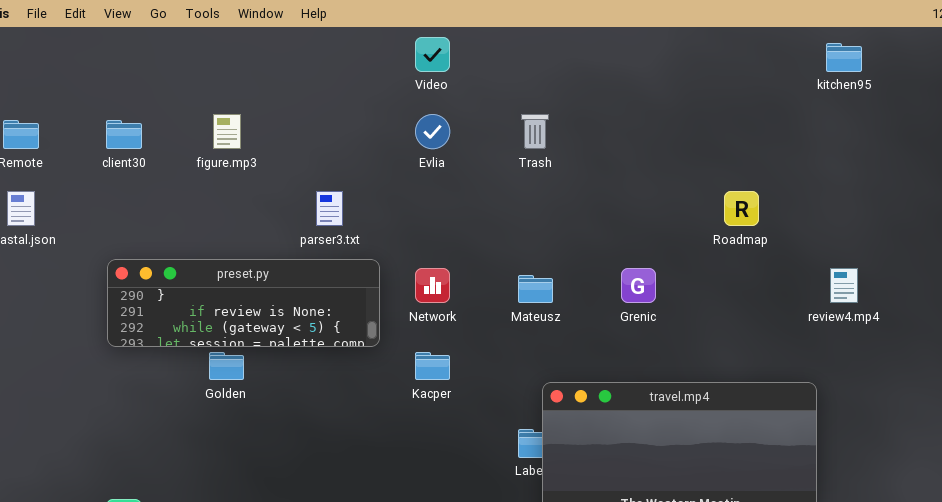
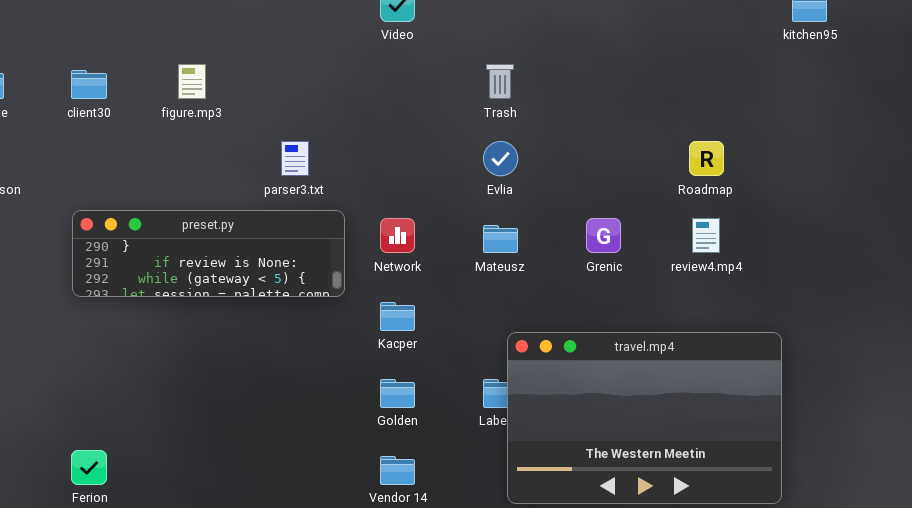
Evlia: [415,114,450,149] -> [483,141,518,176], moved
review4.mp4: [830,268,858,303] -> [692,218,720,253], moved
Golden: [209,352,244,380] -> [380,379,415,408], moved

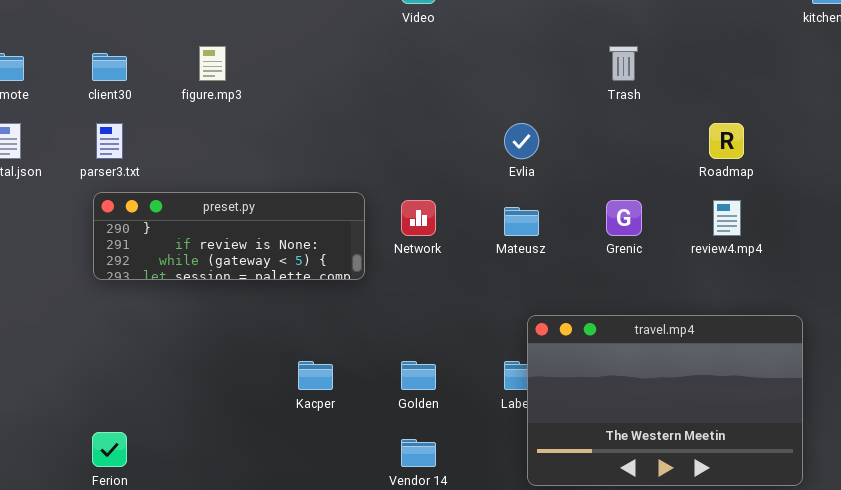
Trash: [486,64,514,99] -> [609,46,638,81], moved
parser3.txt: [281,141,309,176] -> [96,123,123,159], moved
Kacper: [380,302,415,331] -> [298,361,333,390], moved

